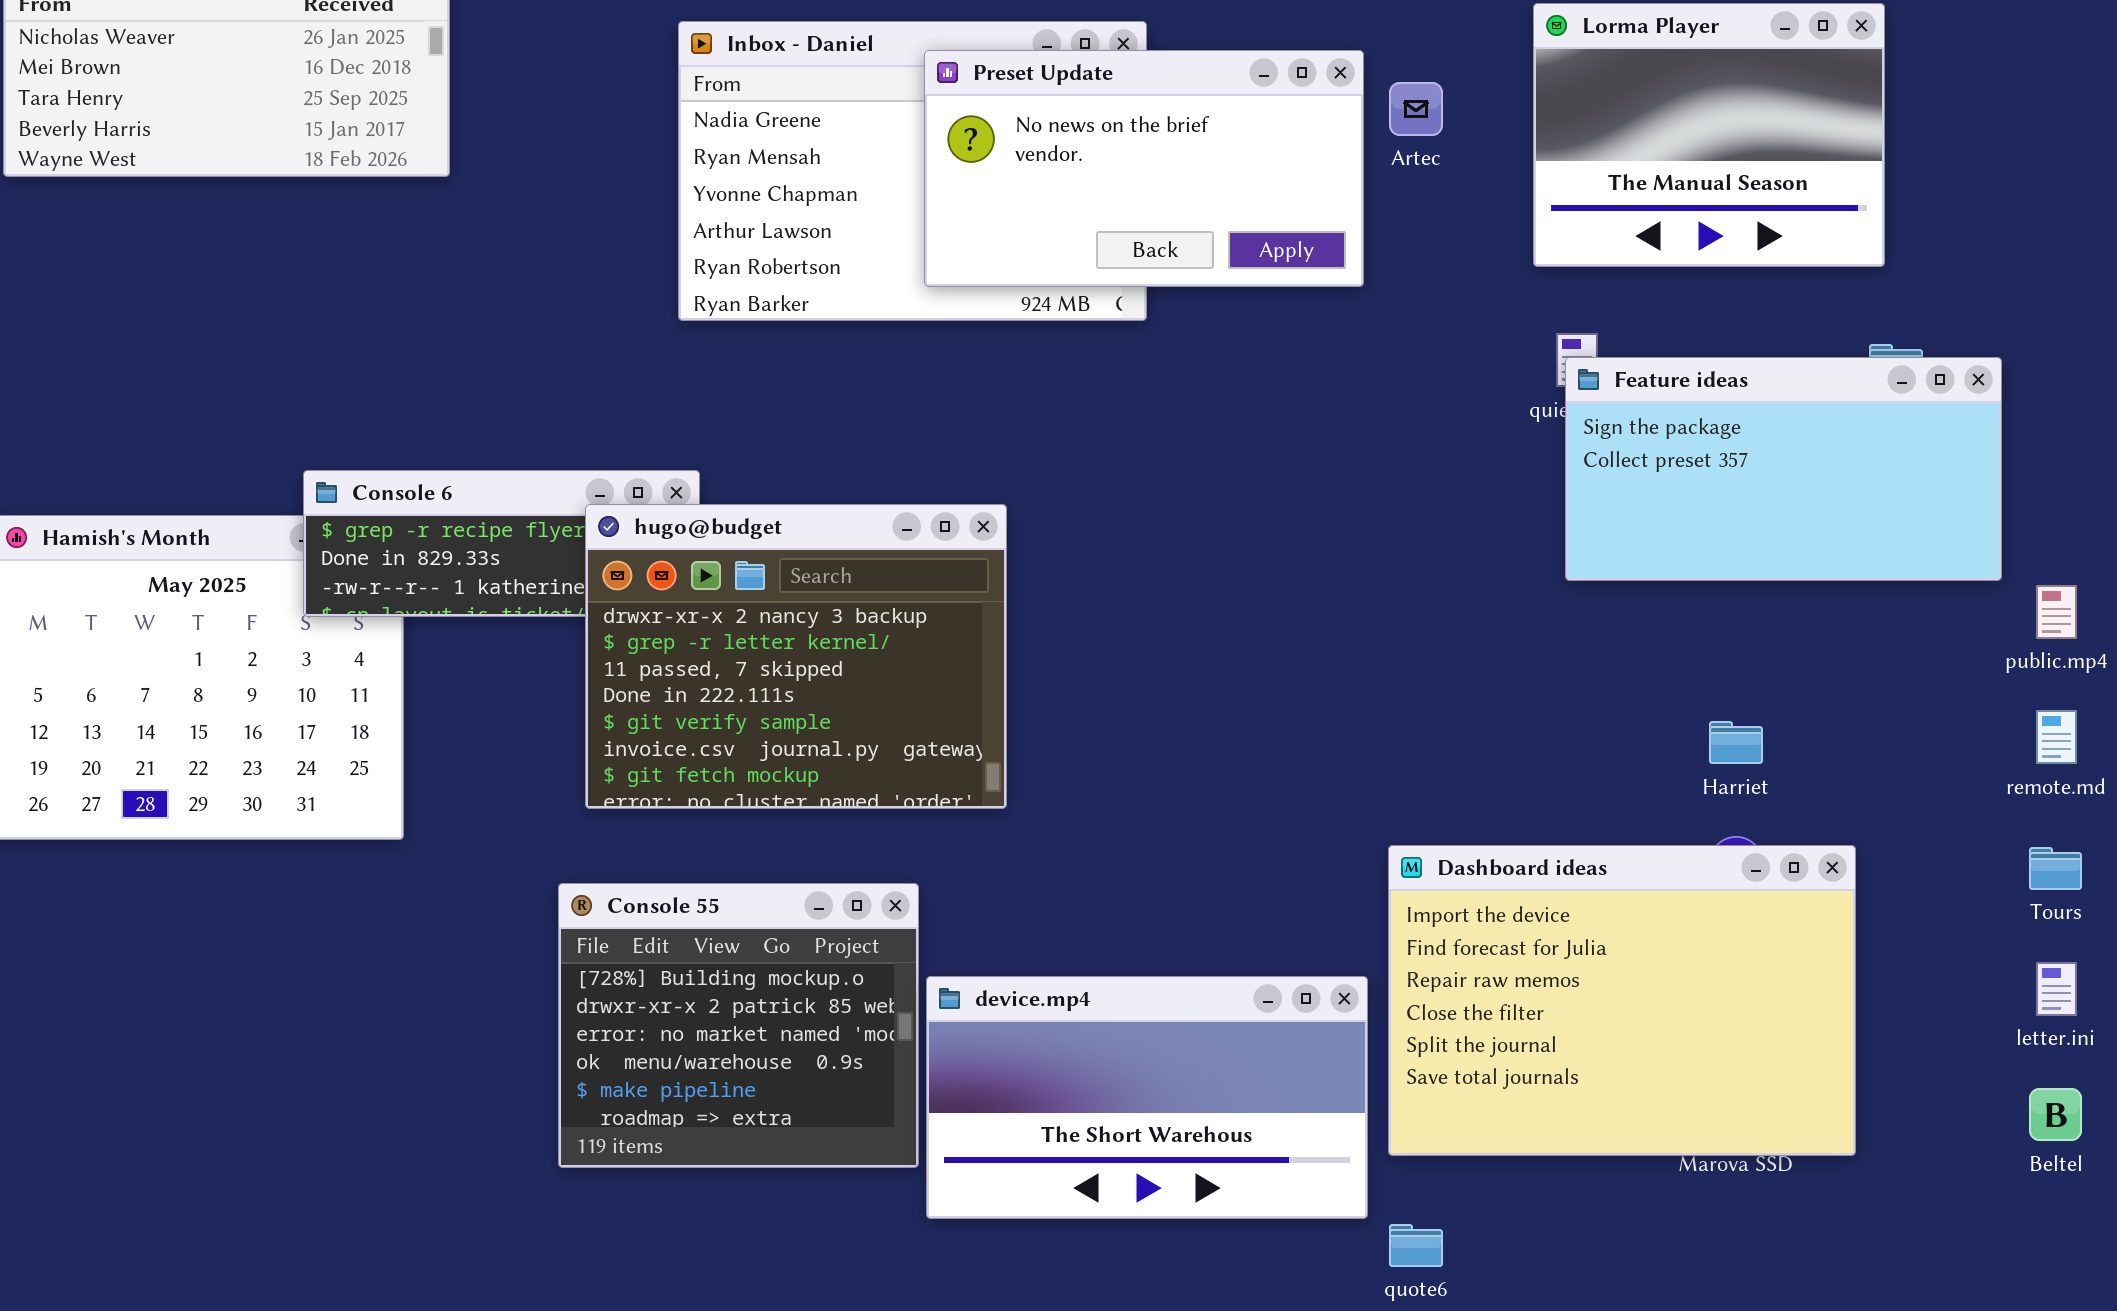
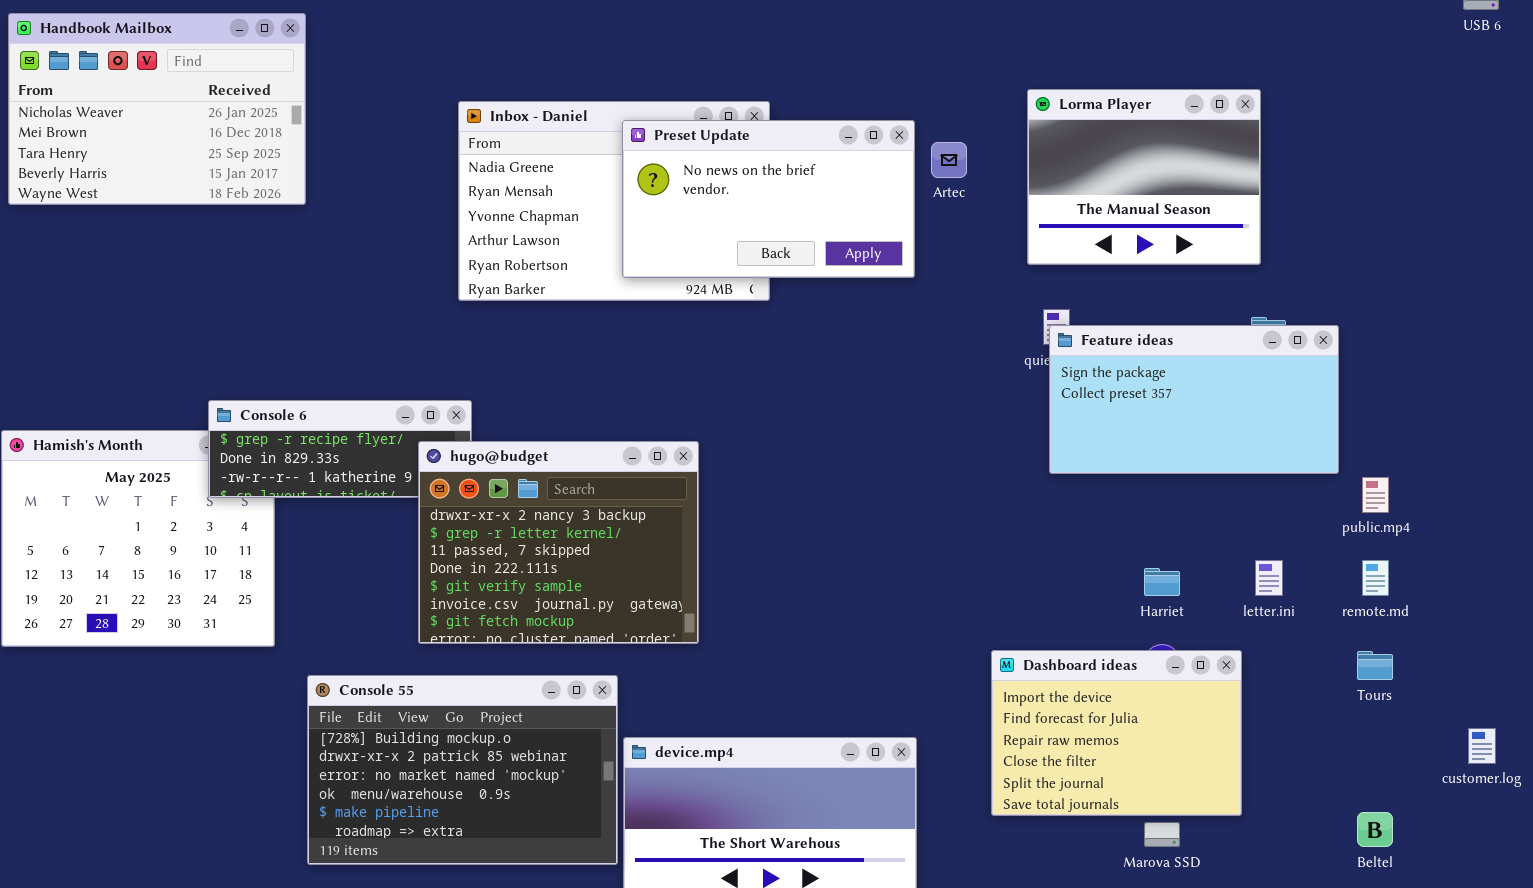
hugo@budget: [585,504,1007,809] -> [418,441,699,644], moved
Dashboard ideas: [1388,845,1856,1156] -> [991,650,1242,816], resized
Console 55: [558,883,919,1168] -> [307,675,618,865], resized
letter.ini: [2036,962,2077,1016] -> [1255,560,1283,596], moved

